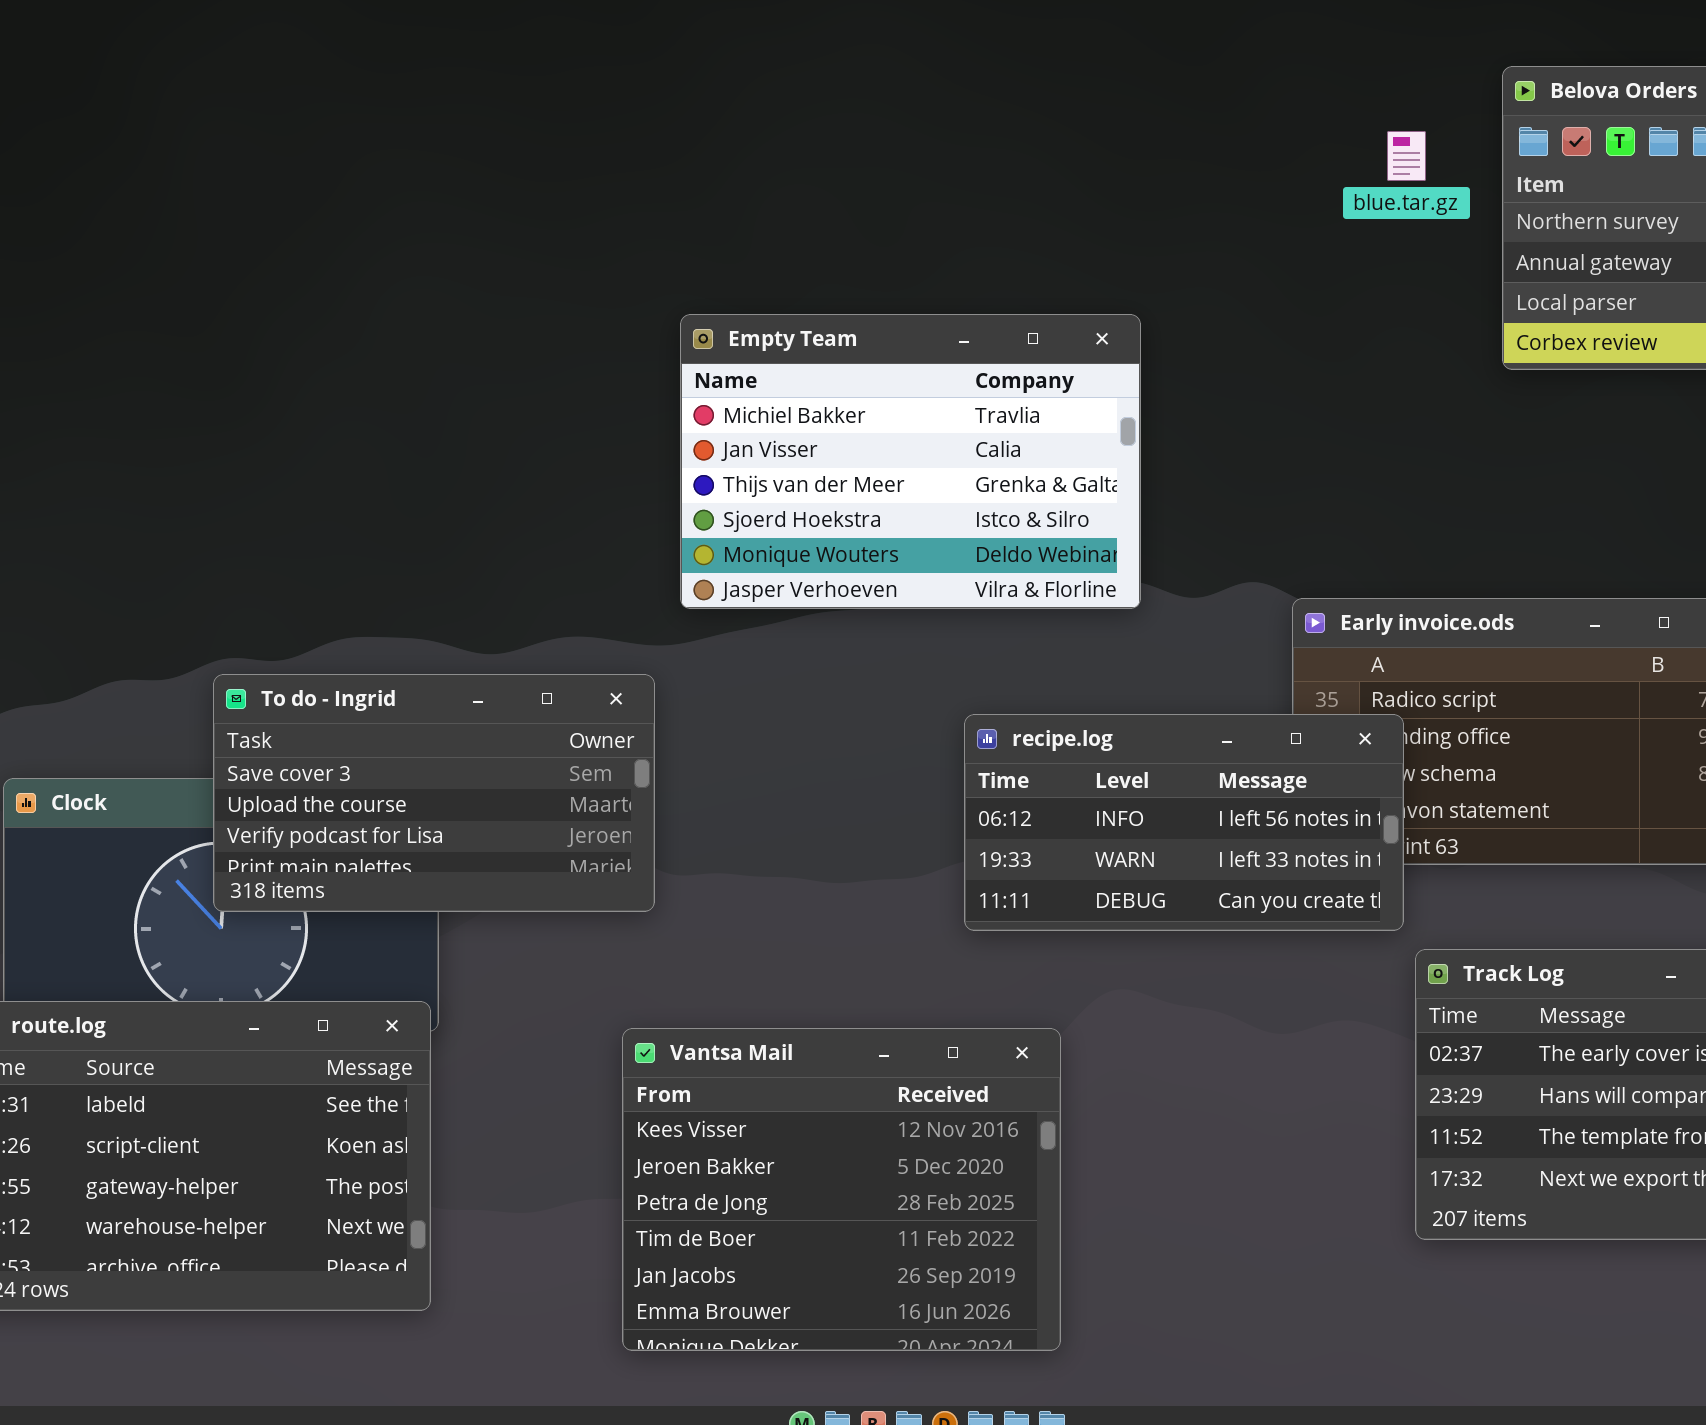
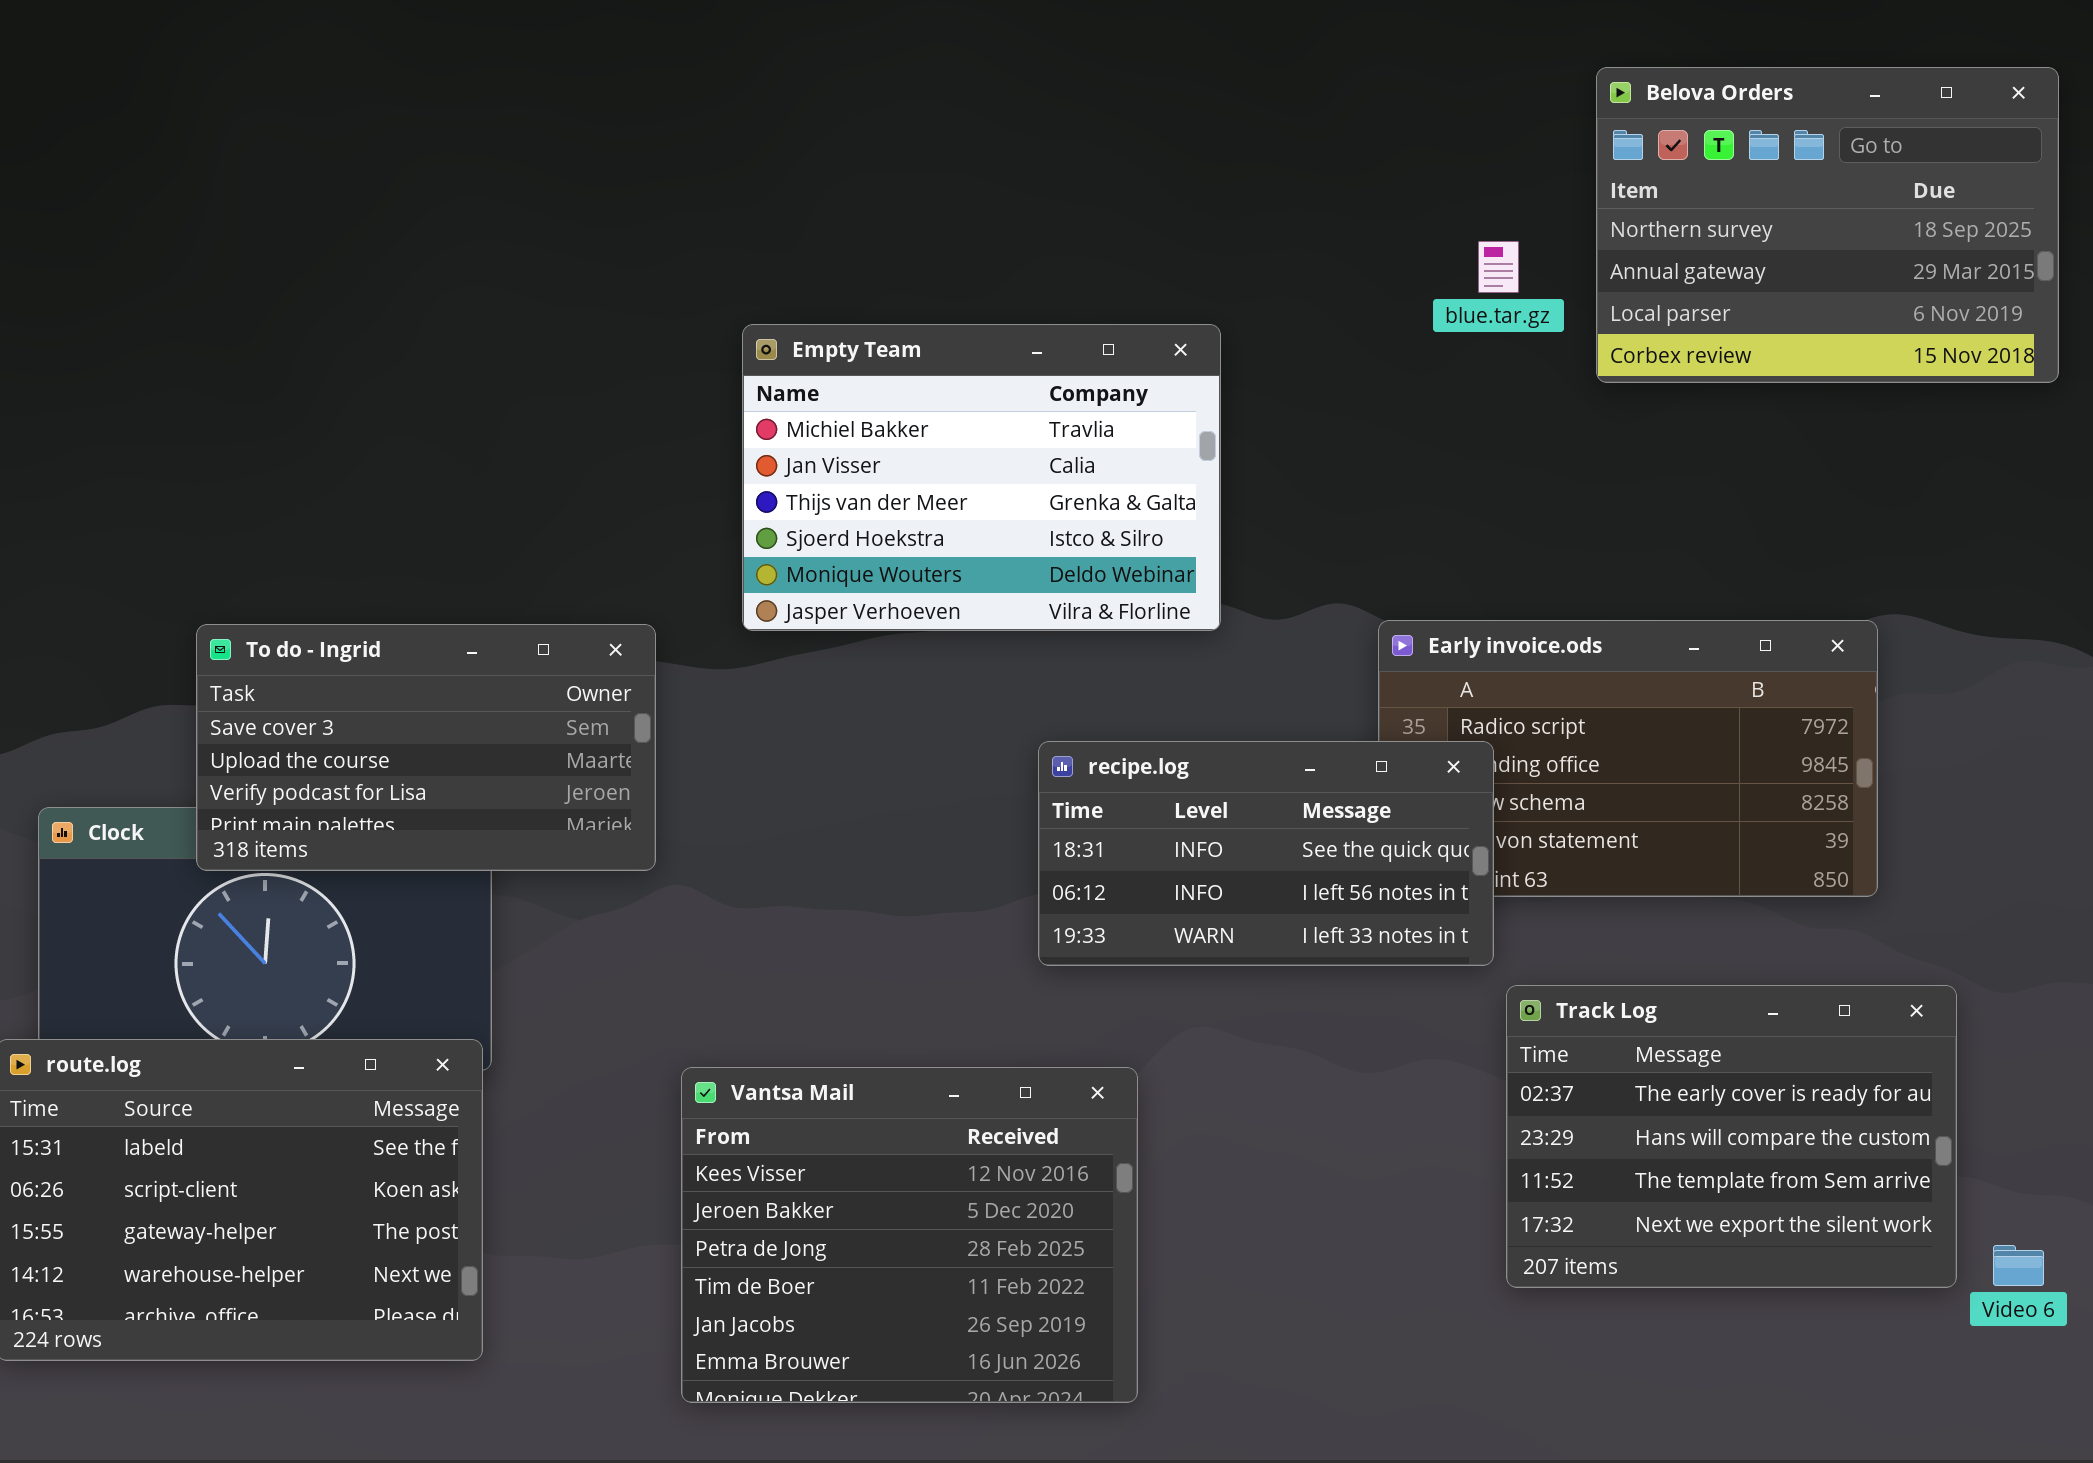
blue.tar.gz: [1387,131,1426,181] -> [1478,241,1519,293], moved
To do - Ingrid: [213,674,655,912] -> [196,624,656,871], moved
recipe.log: [964,714,1404,931] -> [1038,741,1494,966], scrolled up 1 row

